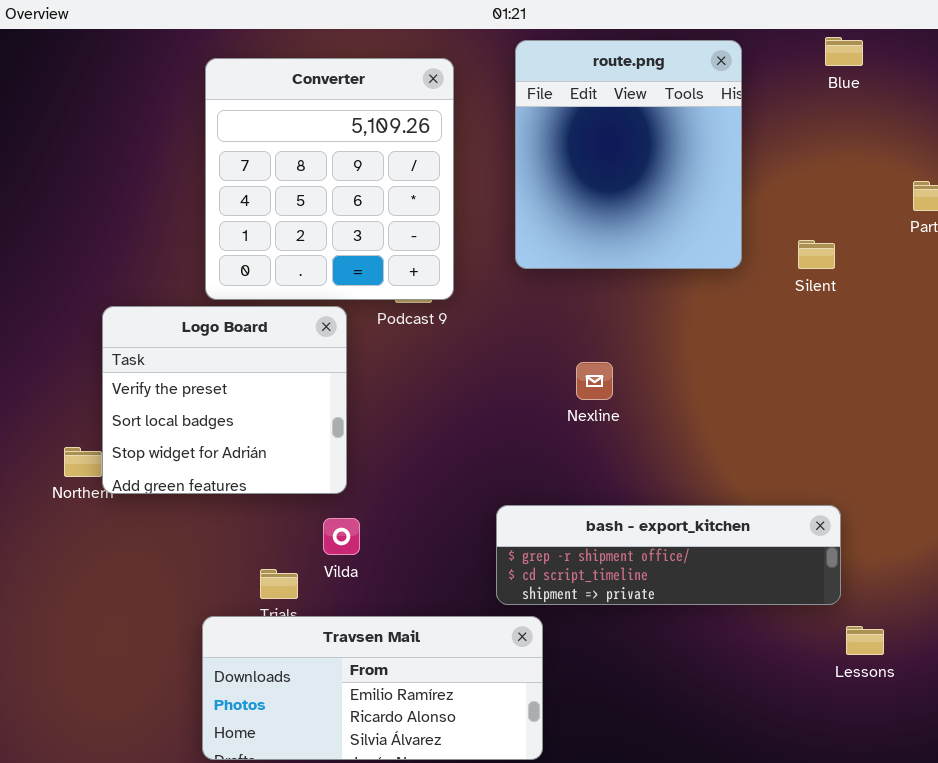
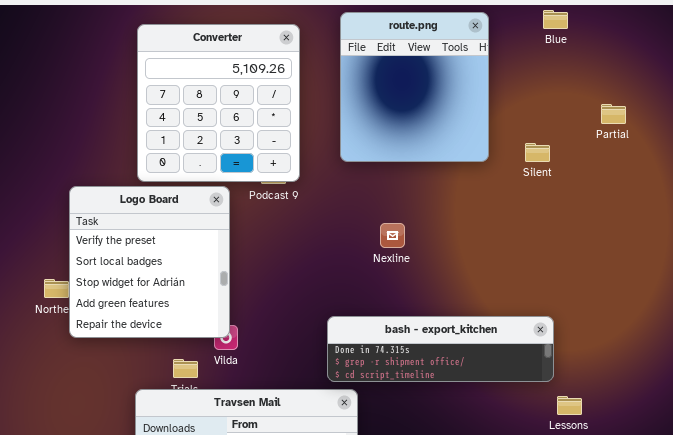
Logo Board: [102,306,347,494] -> [69,186,230,338], resized
bash - export_kitchen: [496,505,841,605] -> [327,316,554,382], scrolled up 1 row

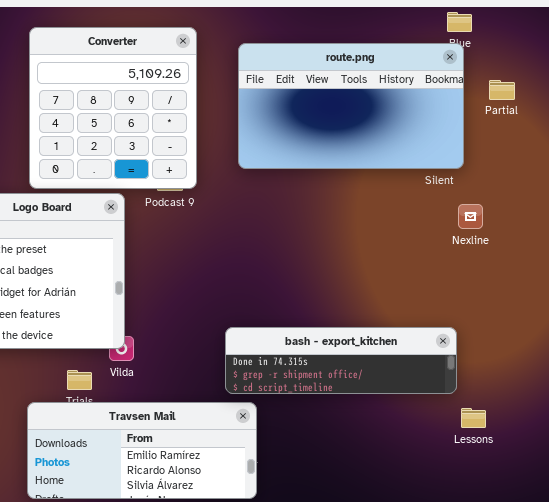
route.png: [340,12,489,162] -> [238,43,464,169], resized
Partial: [601,104,626,124] -> [489,80,515,100], moved
Nexline: [380,223,405,248] -> [458,204,483,229], moved

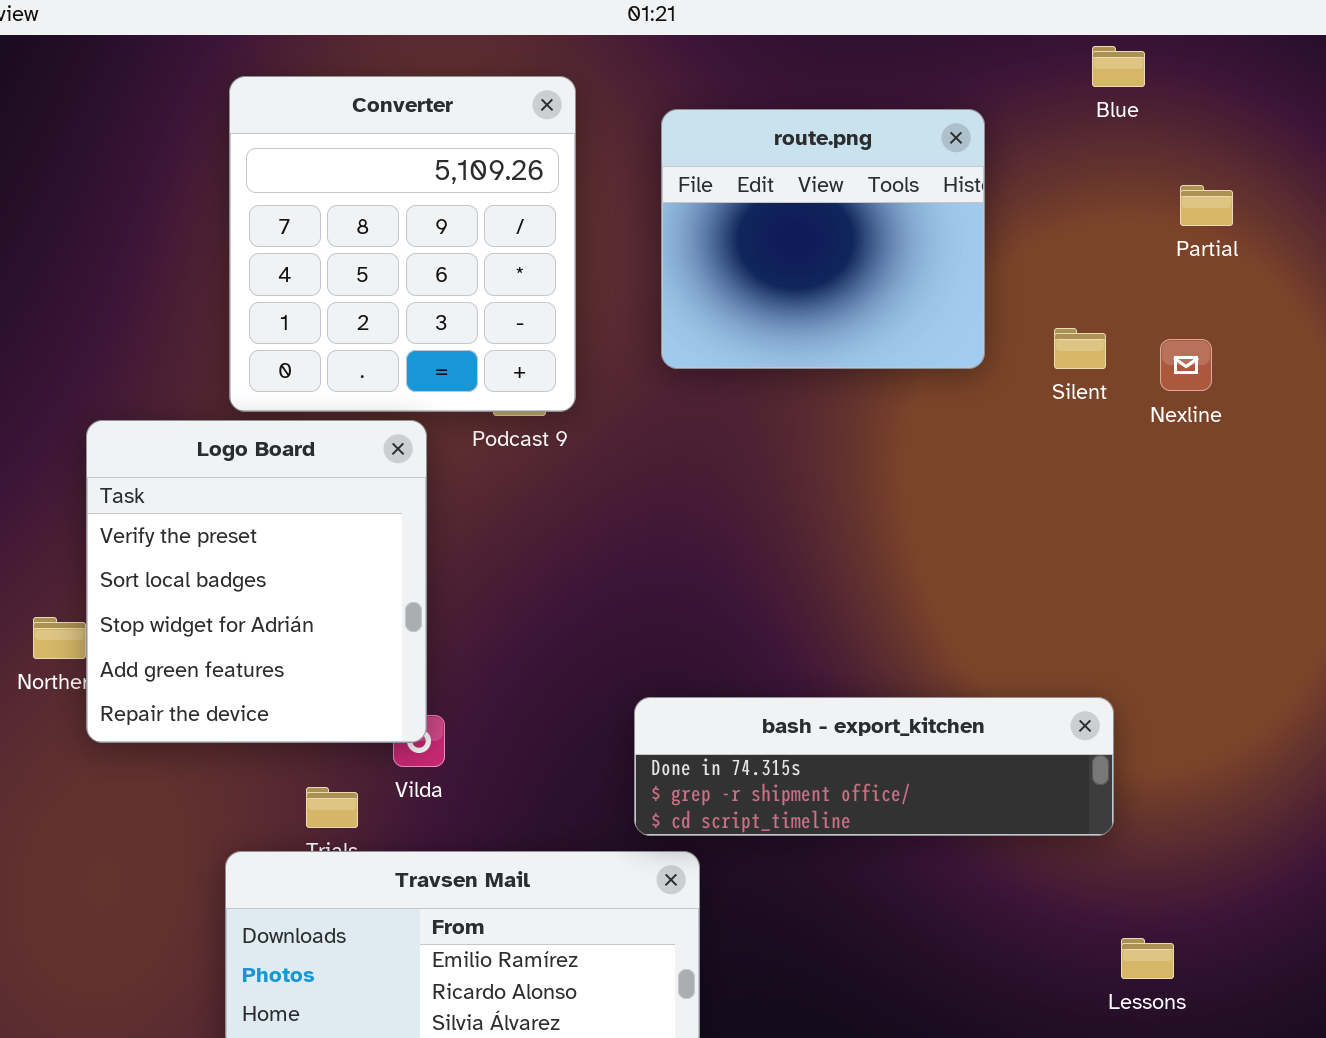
route.png: [238,43,464,169] -> [661,109,985,369], resized
Nexline: [458,204,483,229] -> [1160,339,1212,391], moved
Lessons: [461,408,486,428] -> [1121,938,1174,979], moved

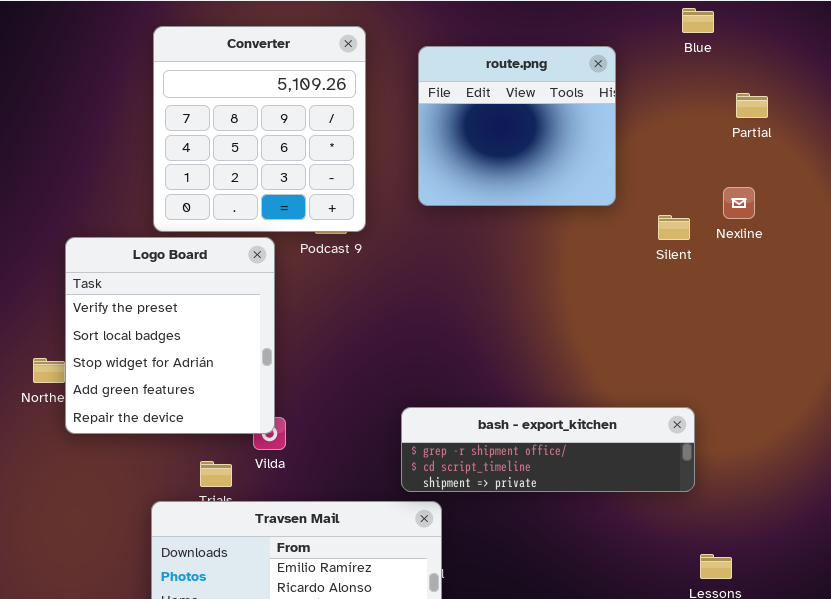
Silent: [1054,328,1106,369] -> [658,215,690,240], moved
bash - export_kitchen: [634,697,1114,836] -> [401,407,695,492], scrolled down 1 row

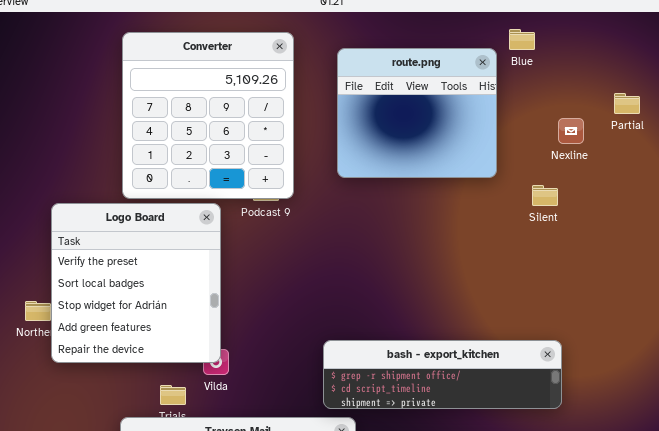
Blue: [682,8,714,33] -> [509,29,535,50], moved
Partial: [736,93,768,118] -> [614,93,640,114], moved
Nexline: [723,187,755,219] -> [558,118,584,144], moved

